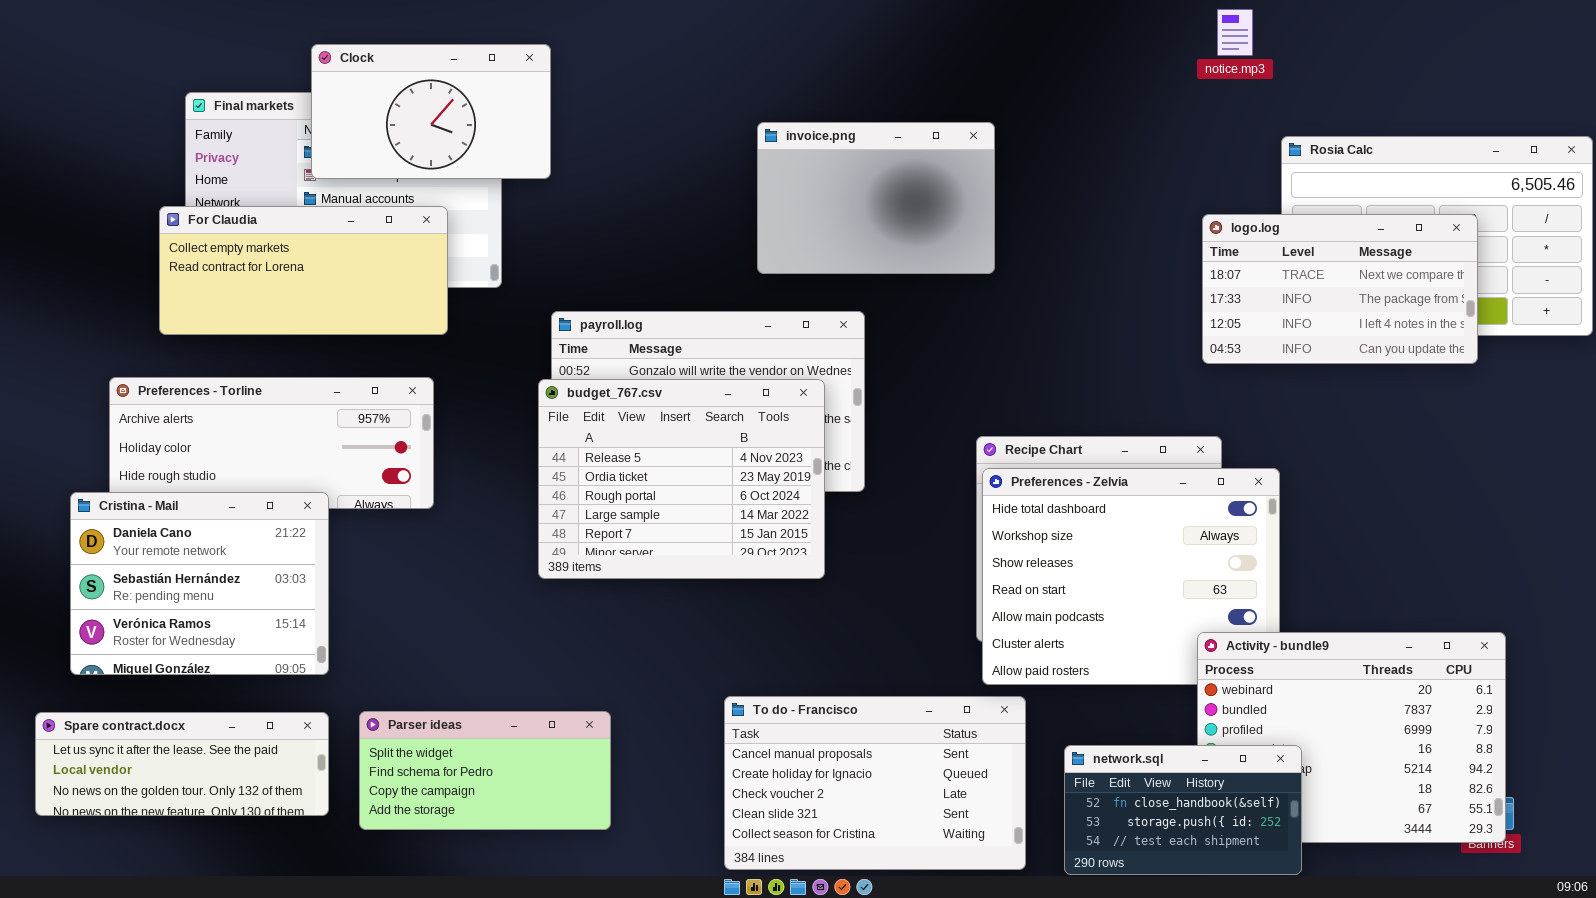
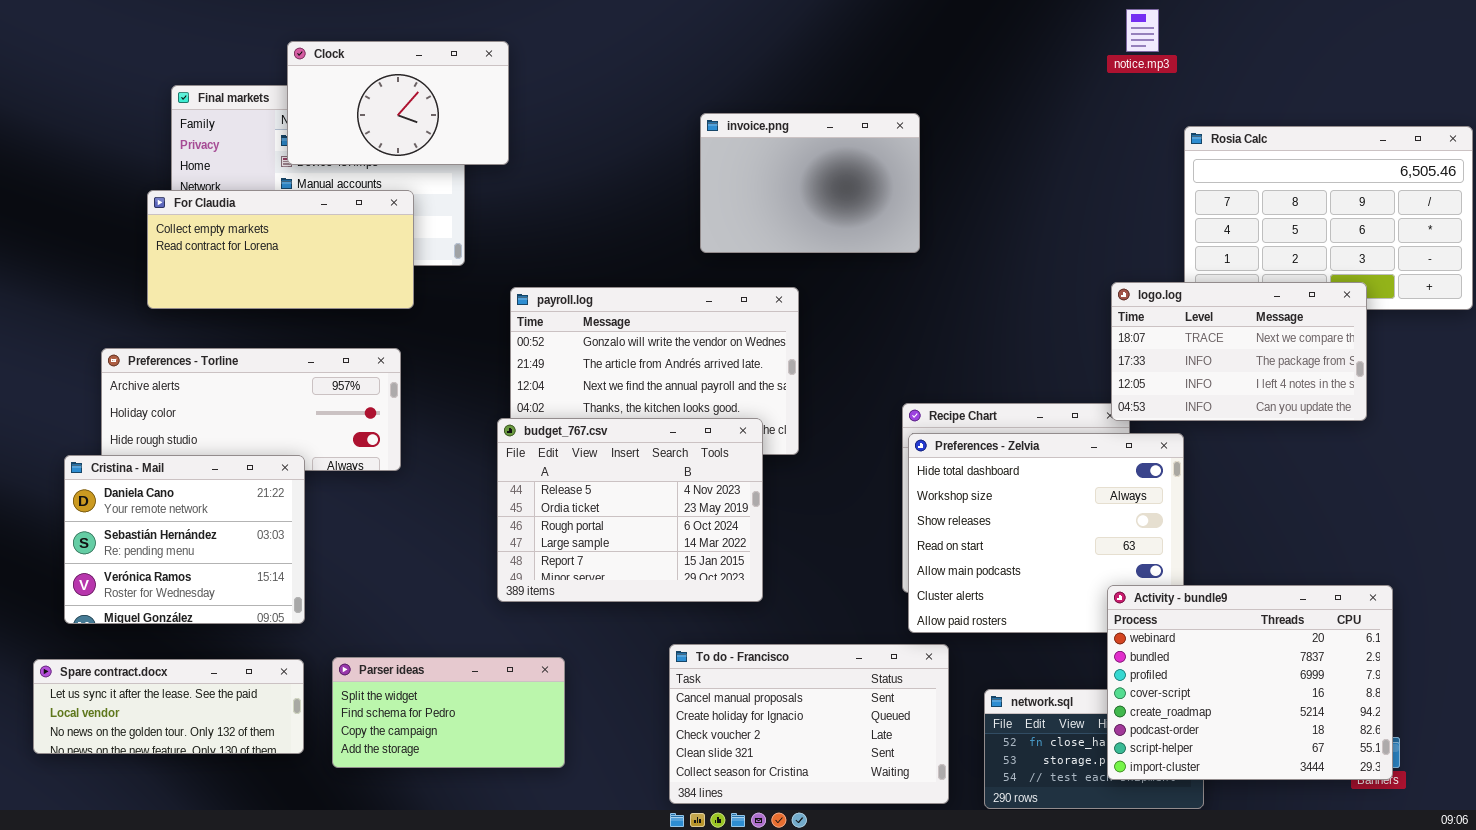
logo.log: [1202,214,1478,364] -> [1111,282,1367,421], moved
budget_767.csv: [538,379,825,579] -> [497,418,763,602], moved
Activity - bundle9: [1197,632,1506,843] -> [1107,585,1393,780], raised

